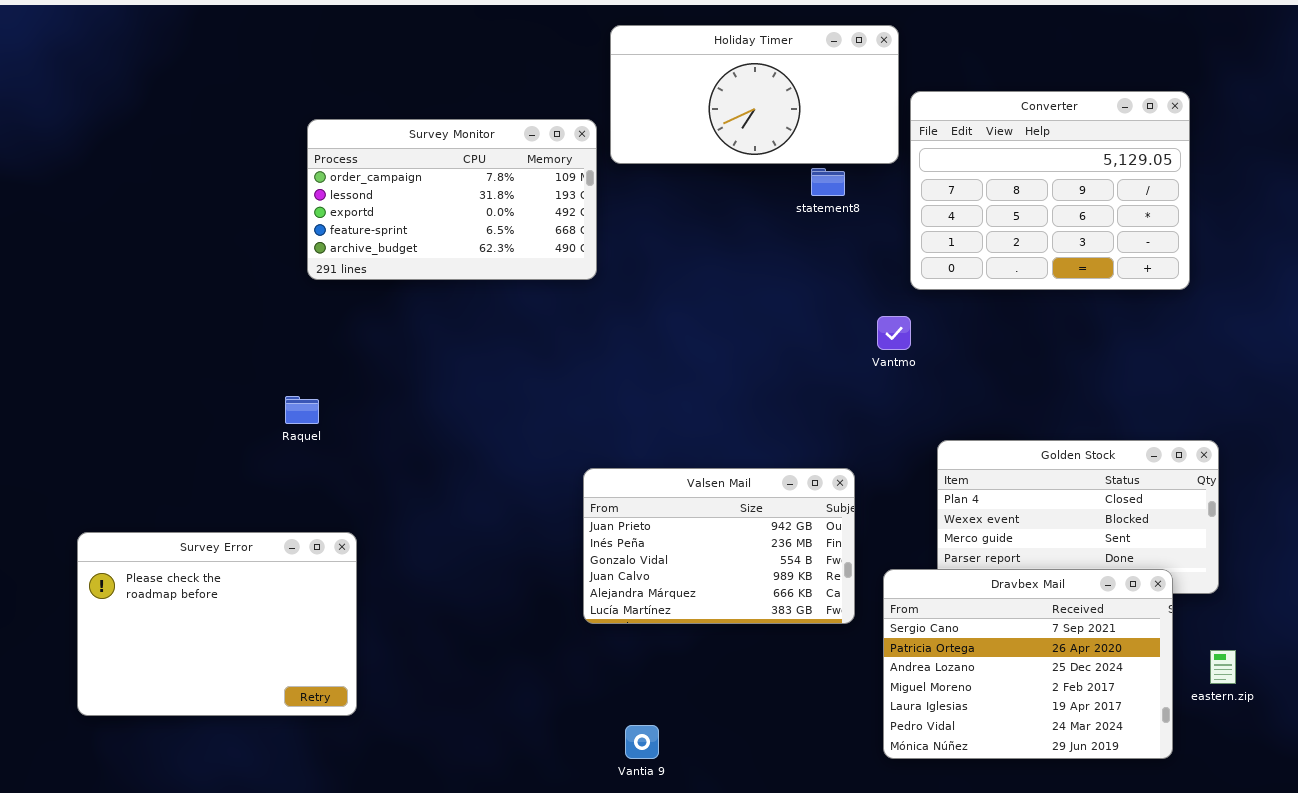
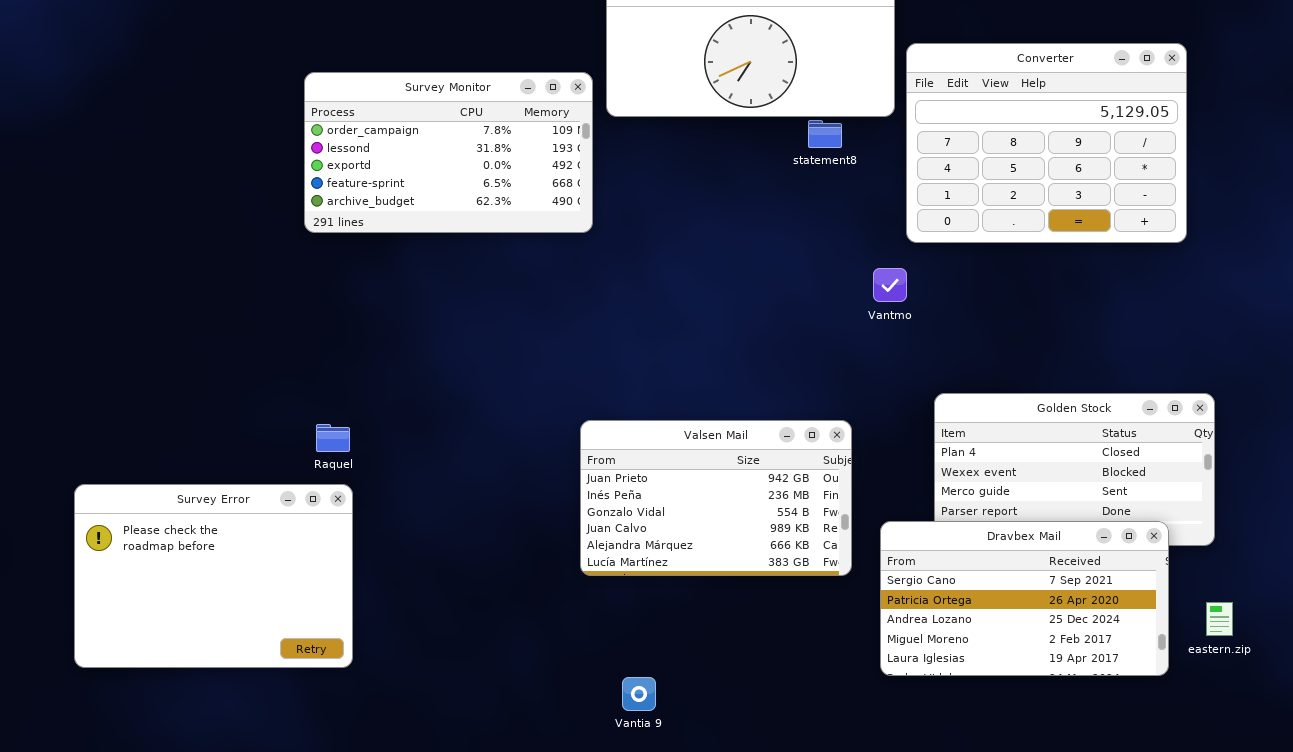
Raquel: [285,396,319,424] -> [316,424,350,452], moved
Dravbex Mail: [883,569,1173,759] -> [880,521,1169,676], resized

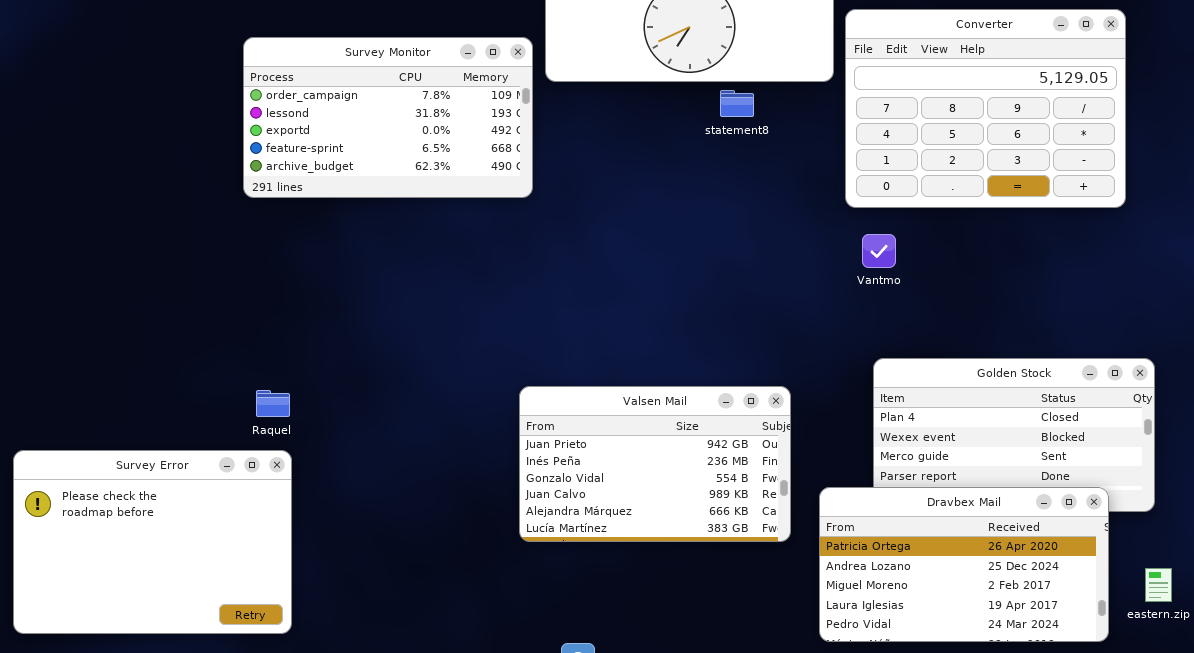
statement8: [808,120,842,148] -> [720,90,754,117], moved
Vantmo: [873,268,907,302] -> [862,234,896,268], moved
Dravbex Mail: [880,521,1169,676] -> [819,487,1109,642], scrolled down 1 row

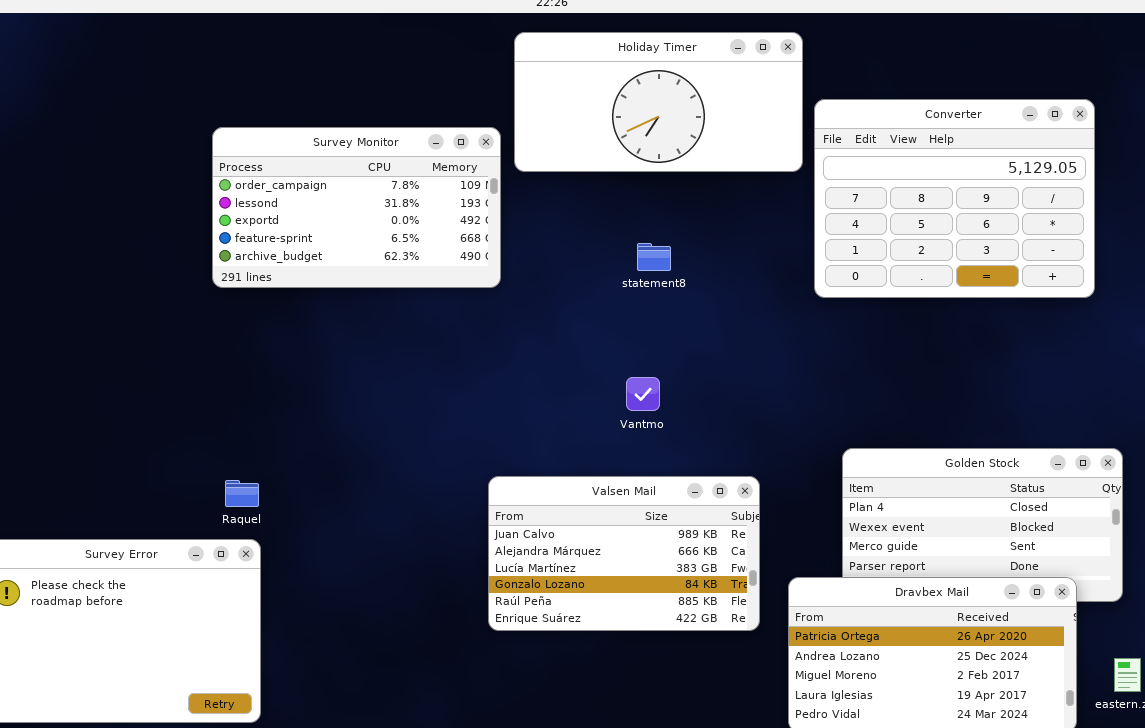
statement8: [720,90,754,117] -> [637,243,671,271], moved
Vantmo: [862,234,896,268] -> [626,377,660,411], moved
Valsen Mail: [519,386,791,542] -> [488,476,760,631], scrolled down 3 rows

